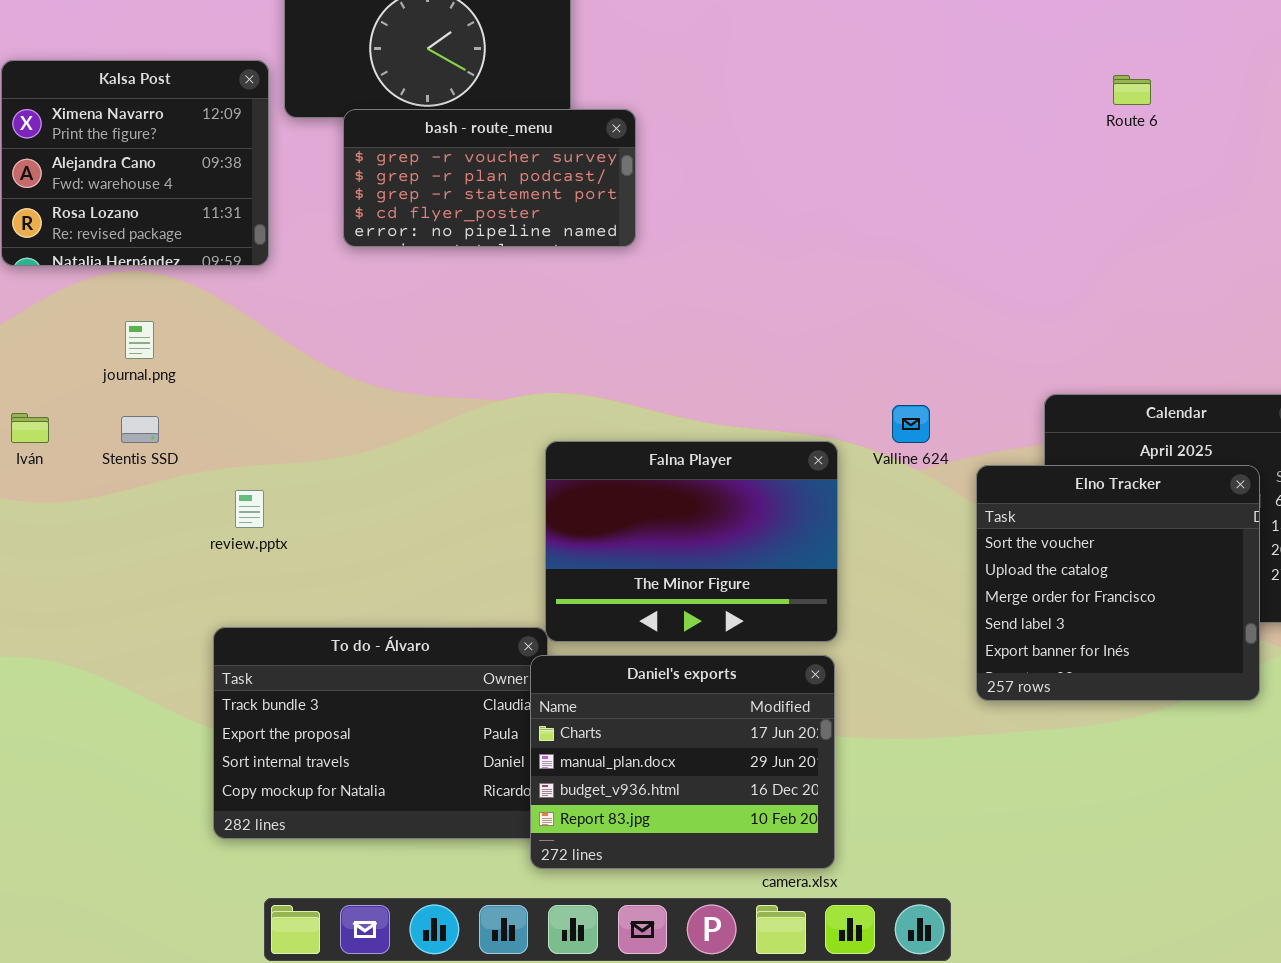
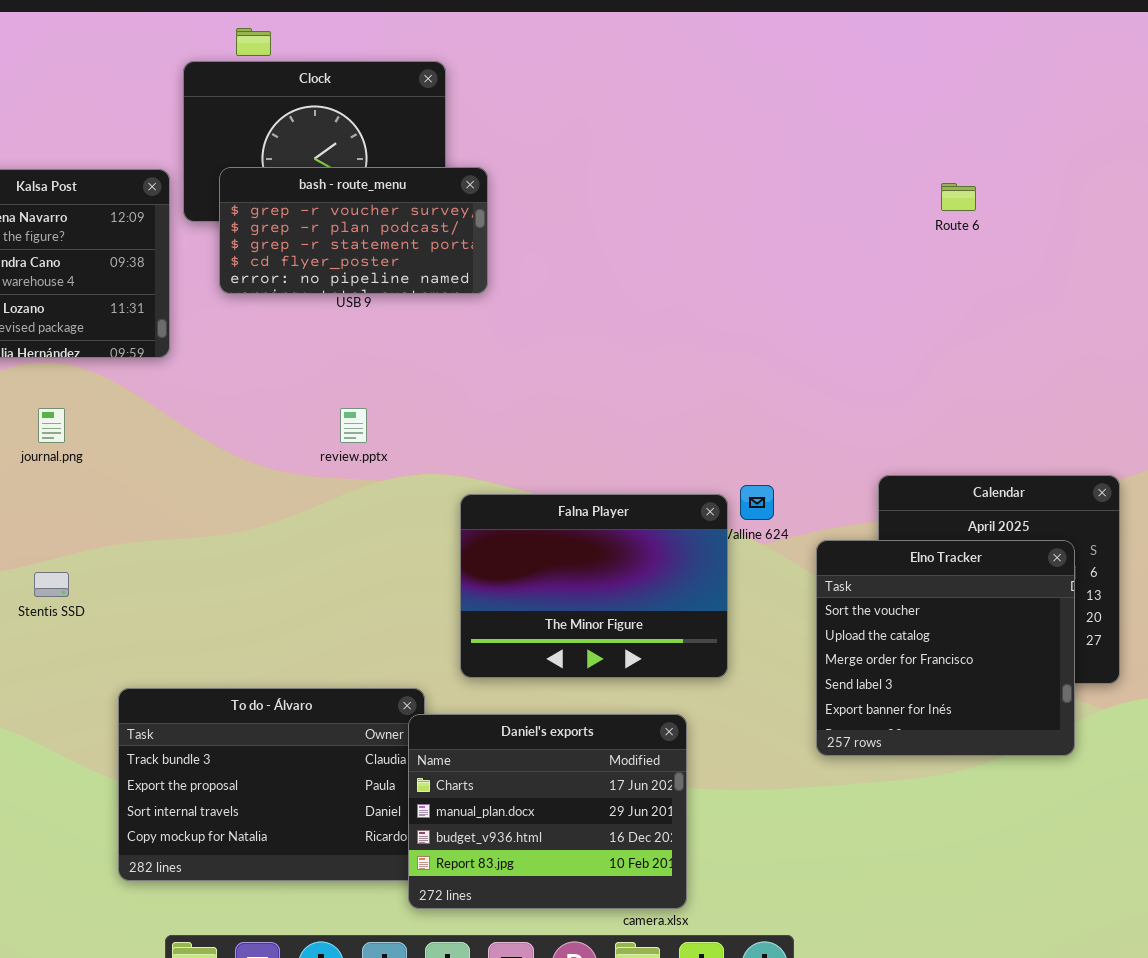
bash - route_menu: [343,109,636,247] -> [219,167,488,294], moved
Stentis SSD: [121,416,159,443] -> [34,572,69,597], moved
Falna Player: [545,441,838,642] -> [460,494,728,678], moved
review.pptx: [235,490,264,528] -> [340,408,367,443], moved

